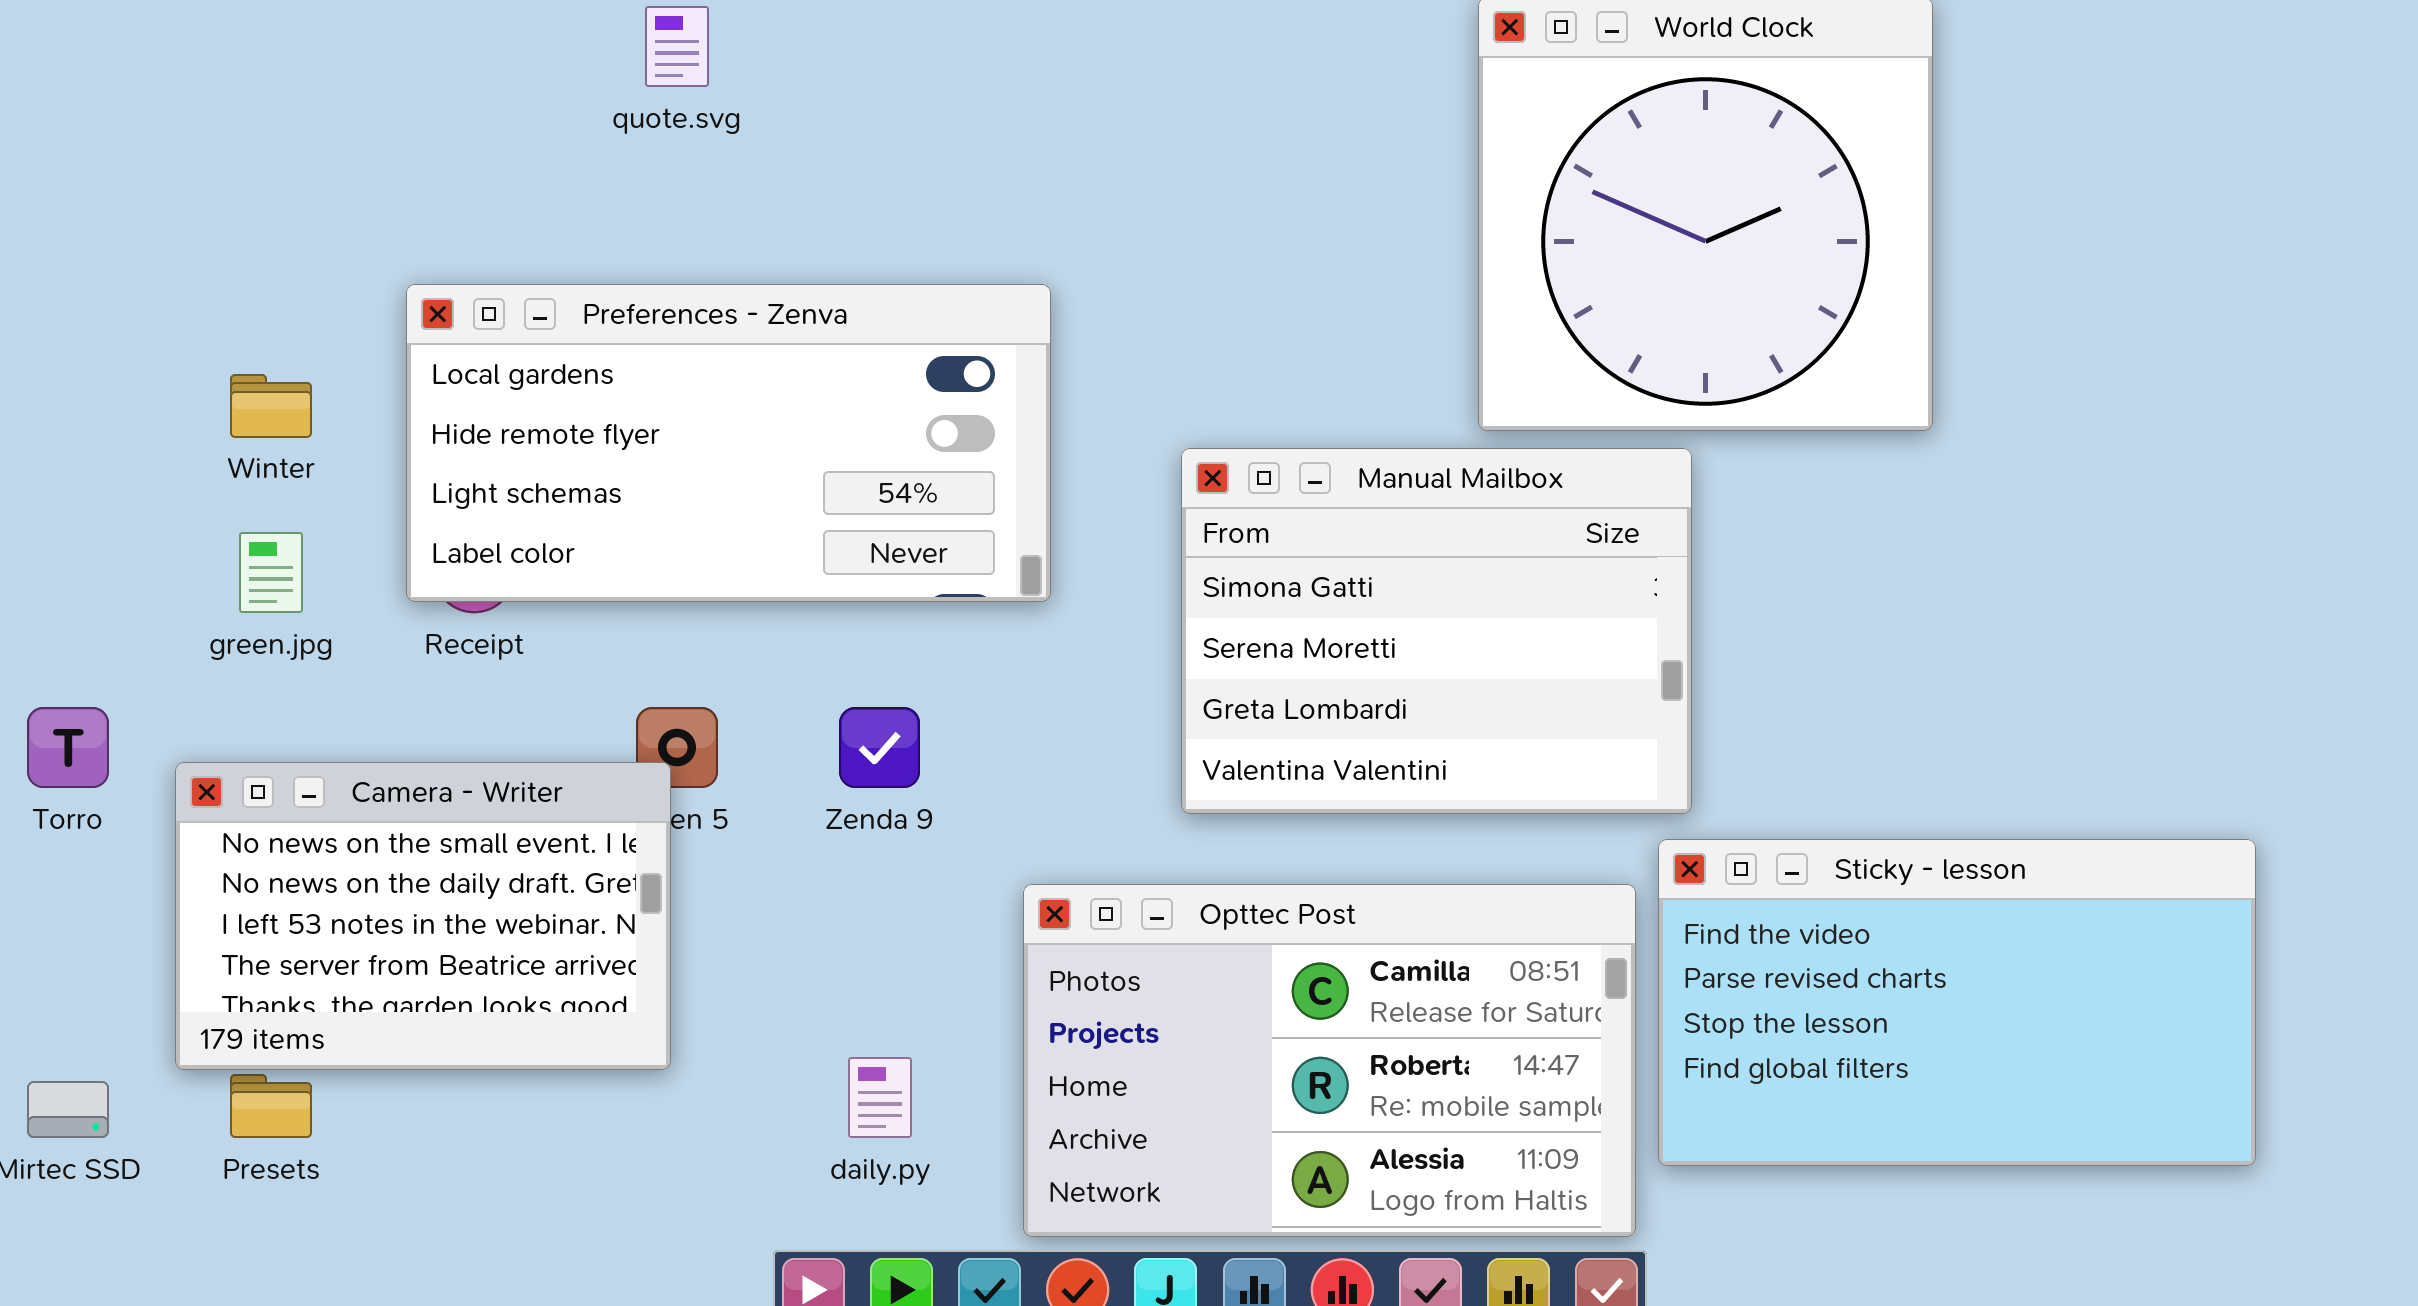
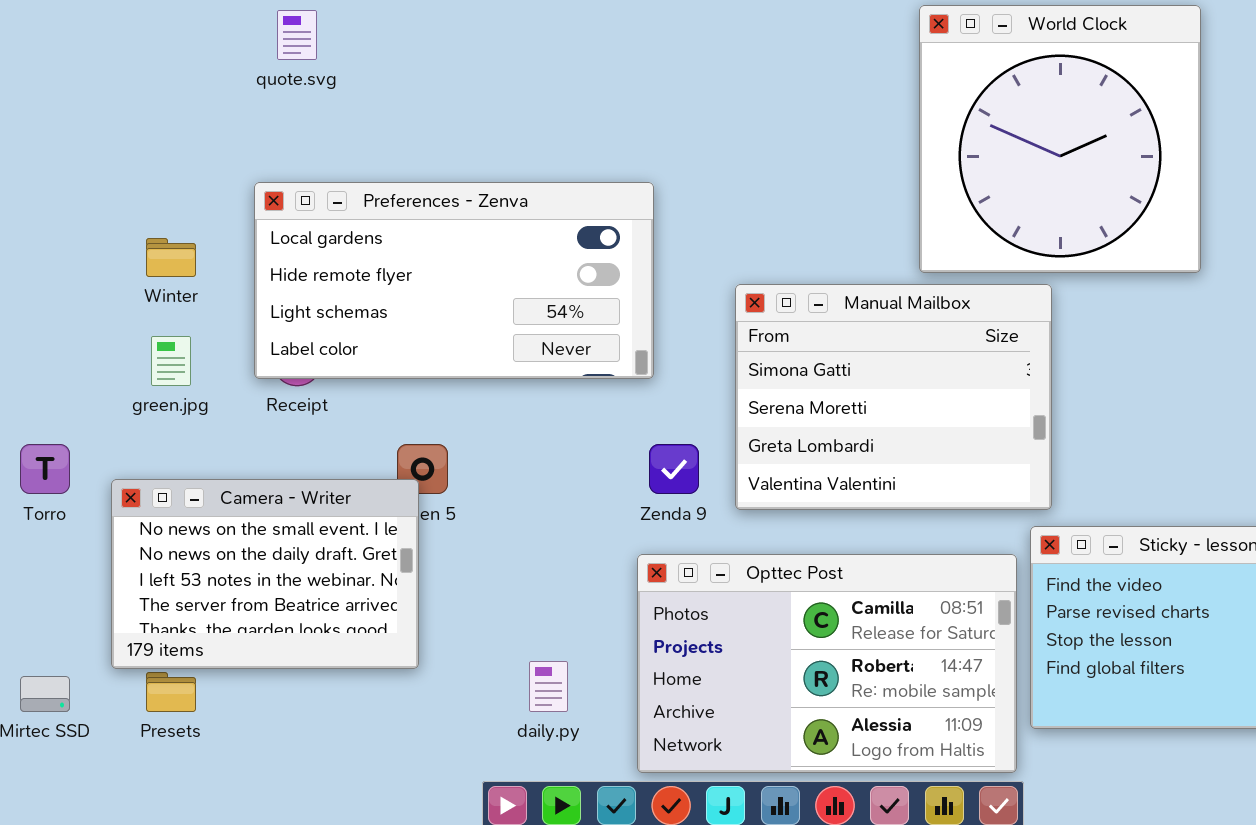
quote.svg: [645,6,709,87] -> [277,10,317,60], moved
Zenda 9: [839,707,920,788] -> [649,444,699,494], moved

